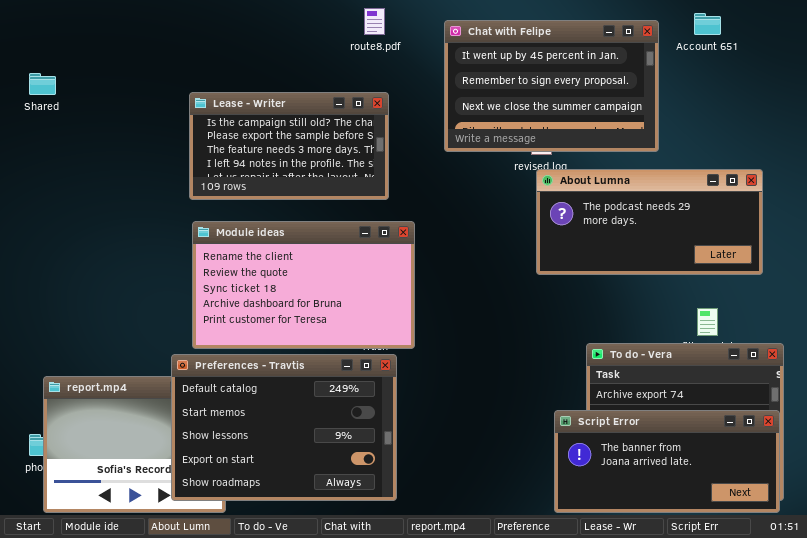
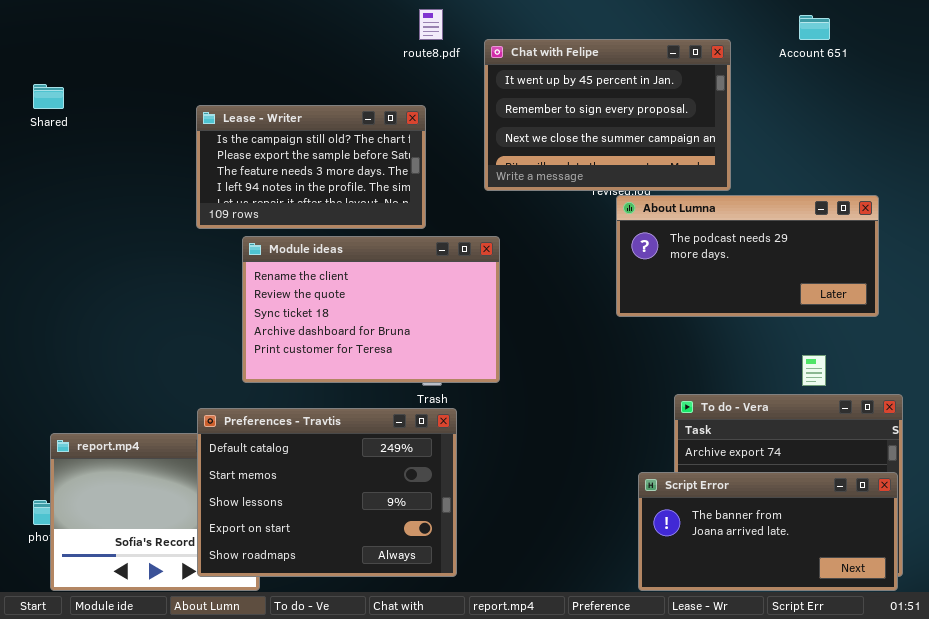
Chat with Felipe: [444,20,659,152] -> [484,39,731,191], moved
Lease - Writer: [189,92,389,200] -> [196,105,426,229], moved
Module ideas: [192,221,415,349] -> [242,236,500,383], moved

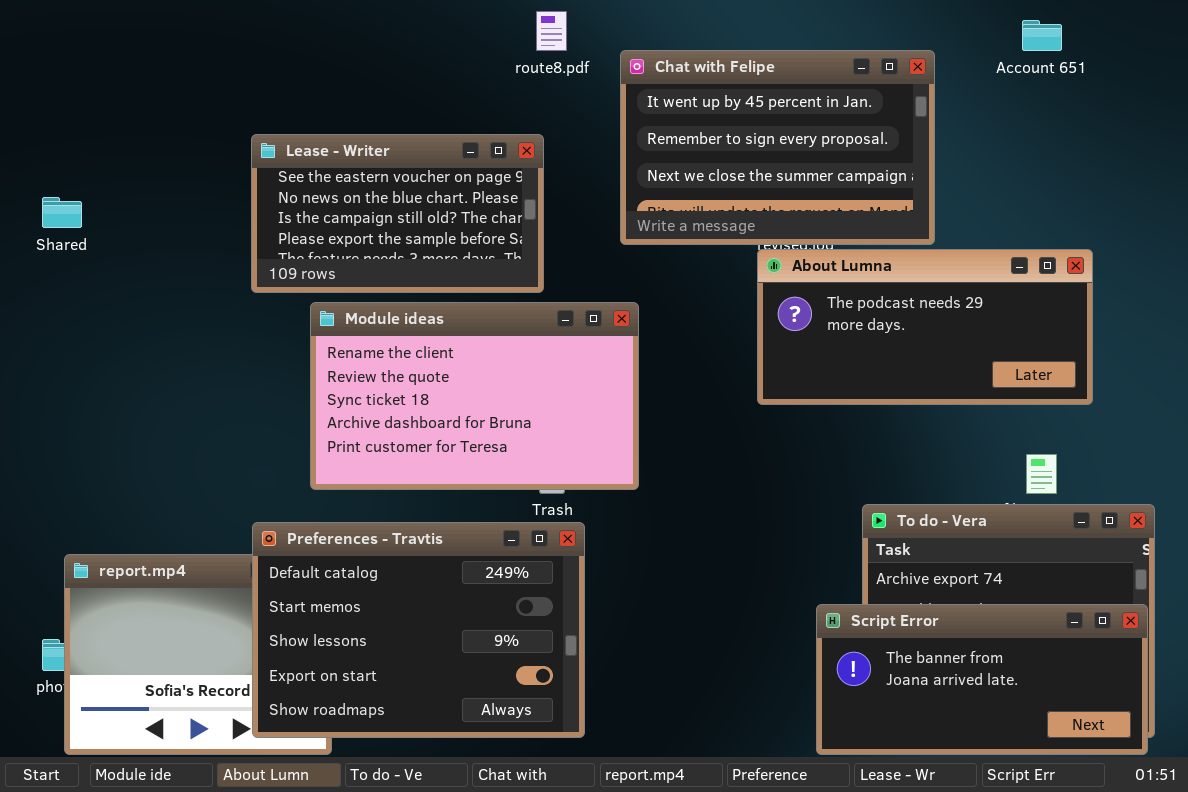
Shared: [33,84,64,109] -> [42,197,82,228], moved
Lease - Writer: [196,105,426,229] -> [251,134,544,293], scrolled up 2 rows
About Lumna: [616,195,879,317] -> [757,249,1093,405], moved

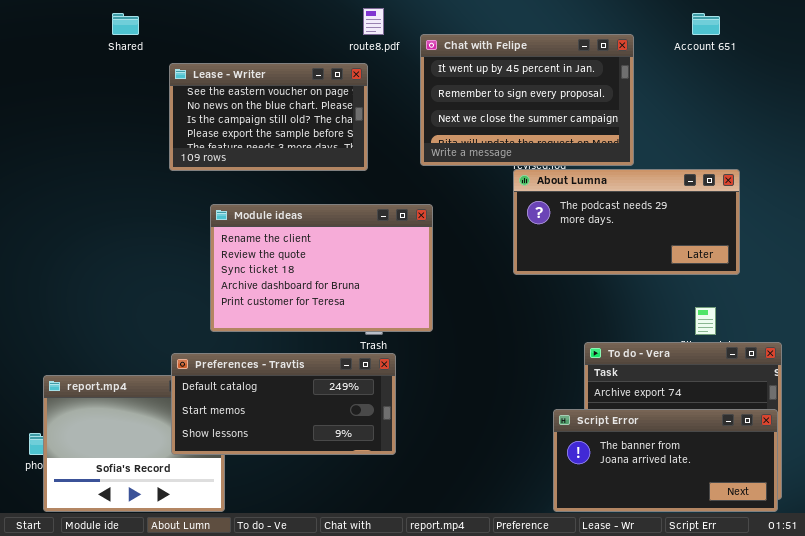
Lease - Writer: [251,134,544,293] -> [169,63,368,171], moved
Shared: [42,197,82,228] -> [112,13,139,35], moved
Preferences - Travtis: [252,522,585,738] -> [171,353,396,455], resized

